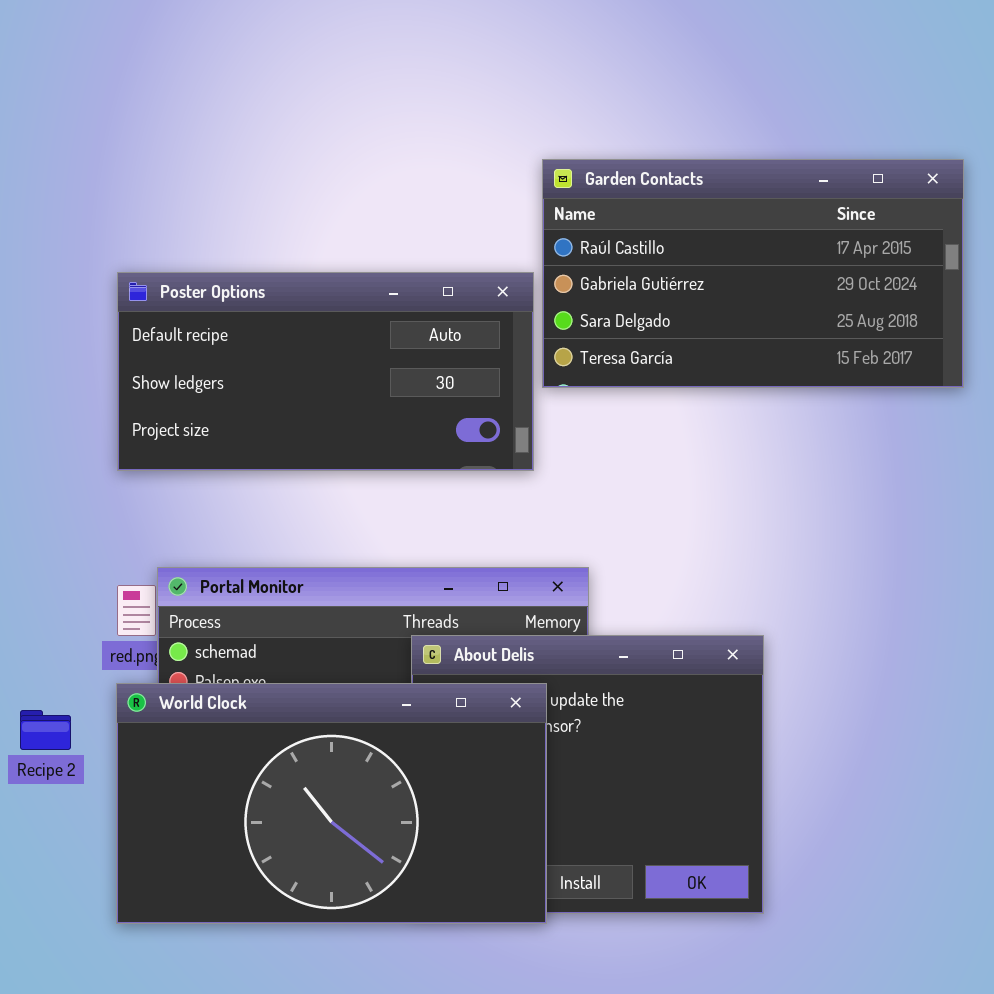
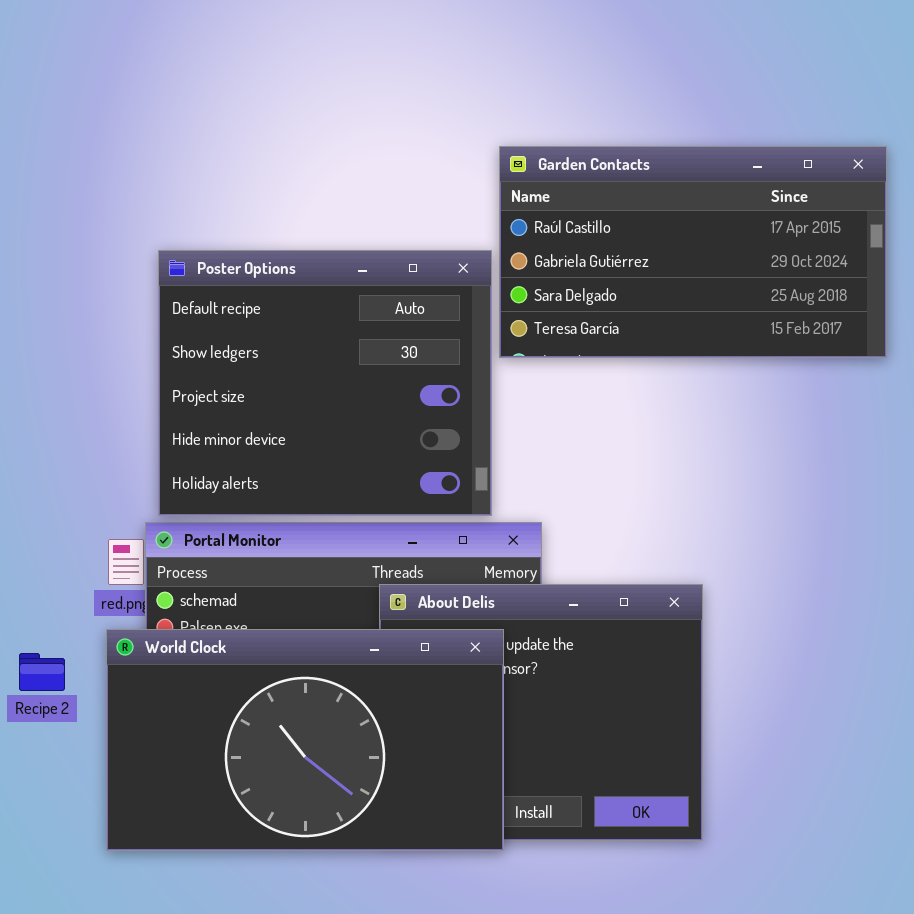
Poster Options: [117,272,534,471] -> [158,250,492,516], resized

